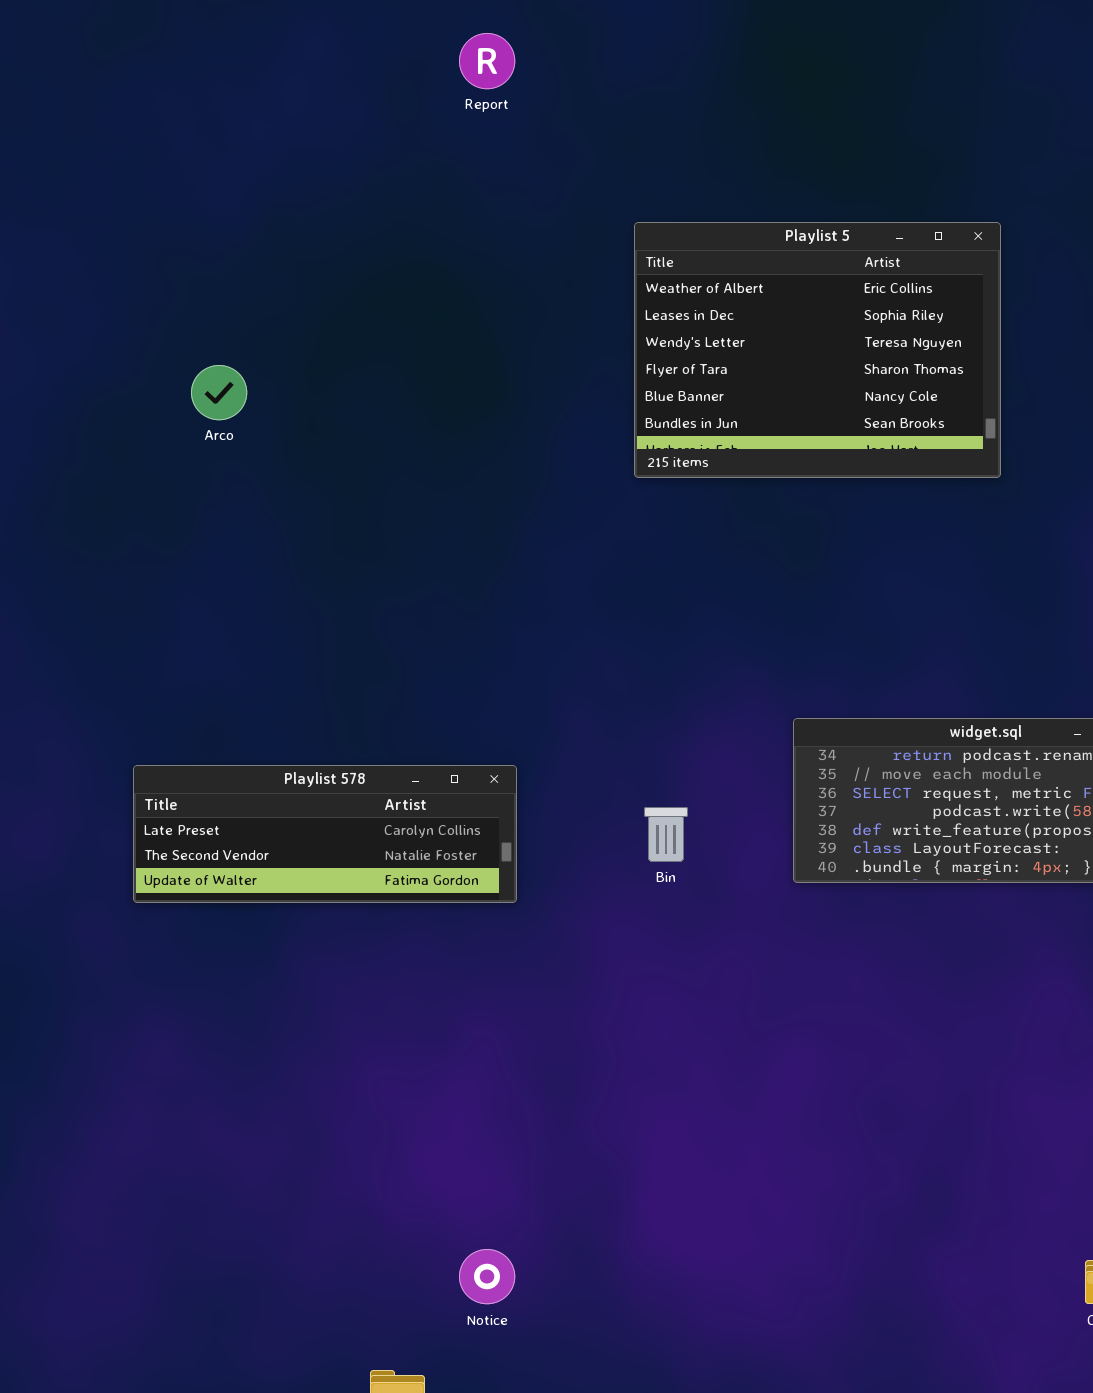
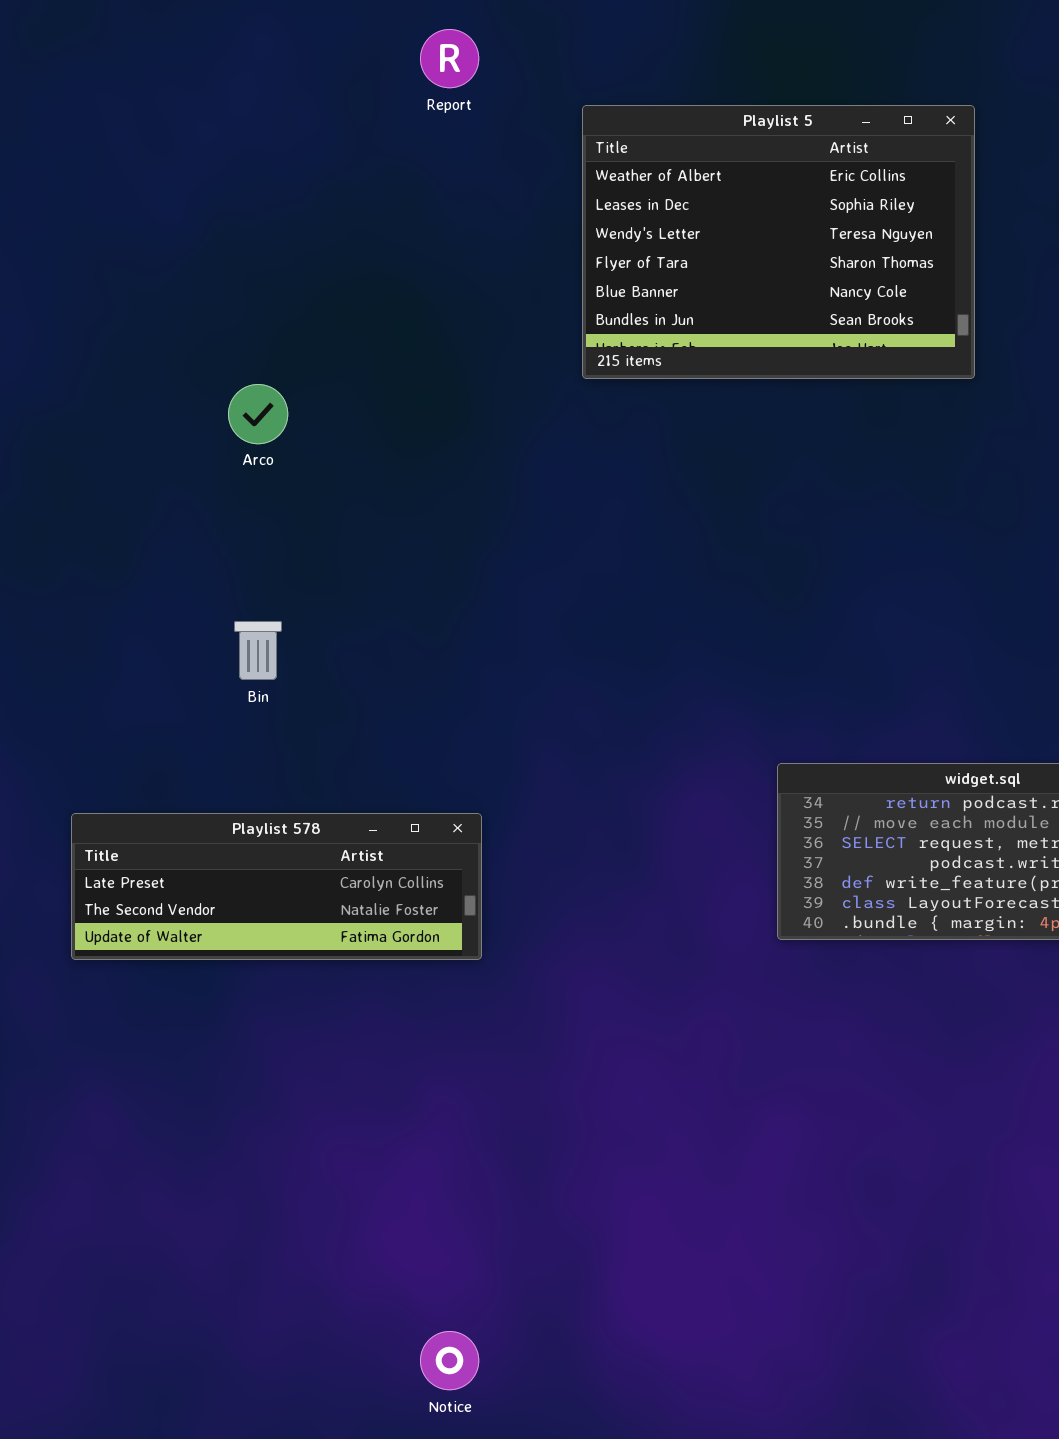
Playlist 5: [634,222,1001,478] -> [582,105,975,379], moved
Arco: [191,365,247,420] -> [228,384,288,444], moved
Bin: [644,807,688,862] -> [234,621,282,680], moved

